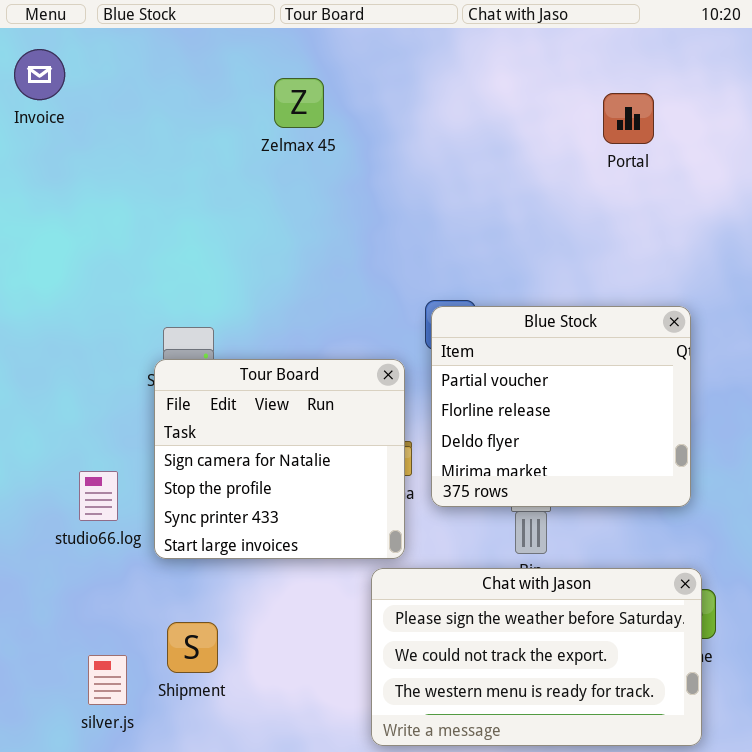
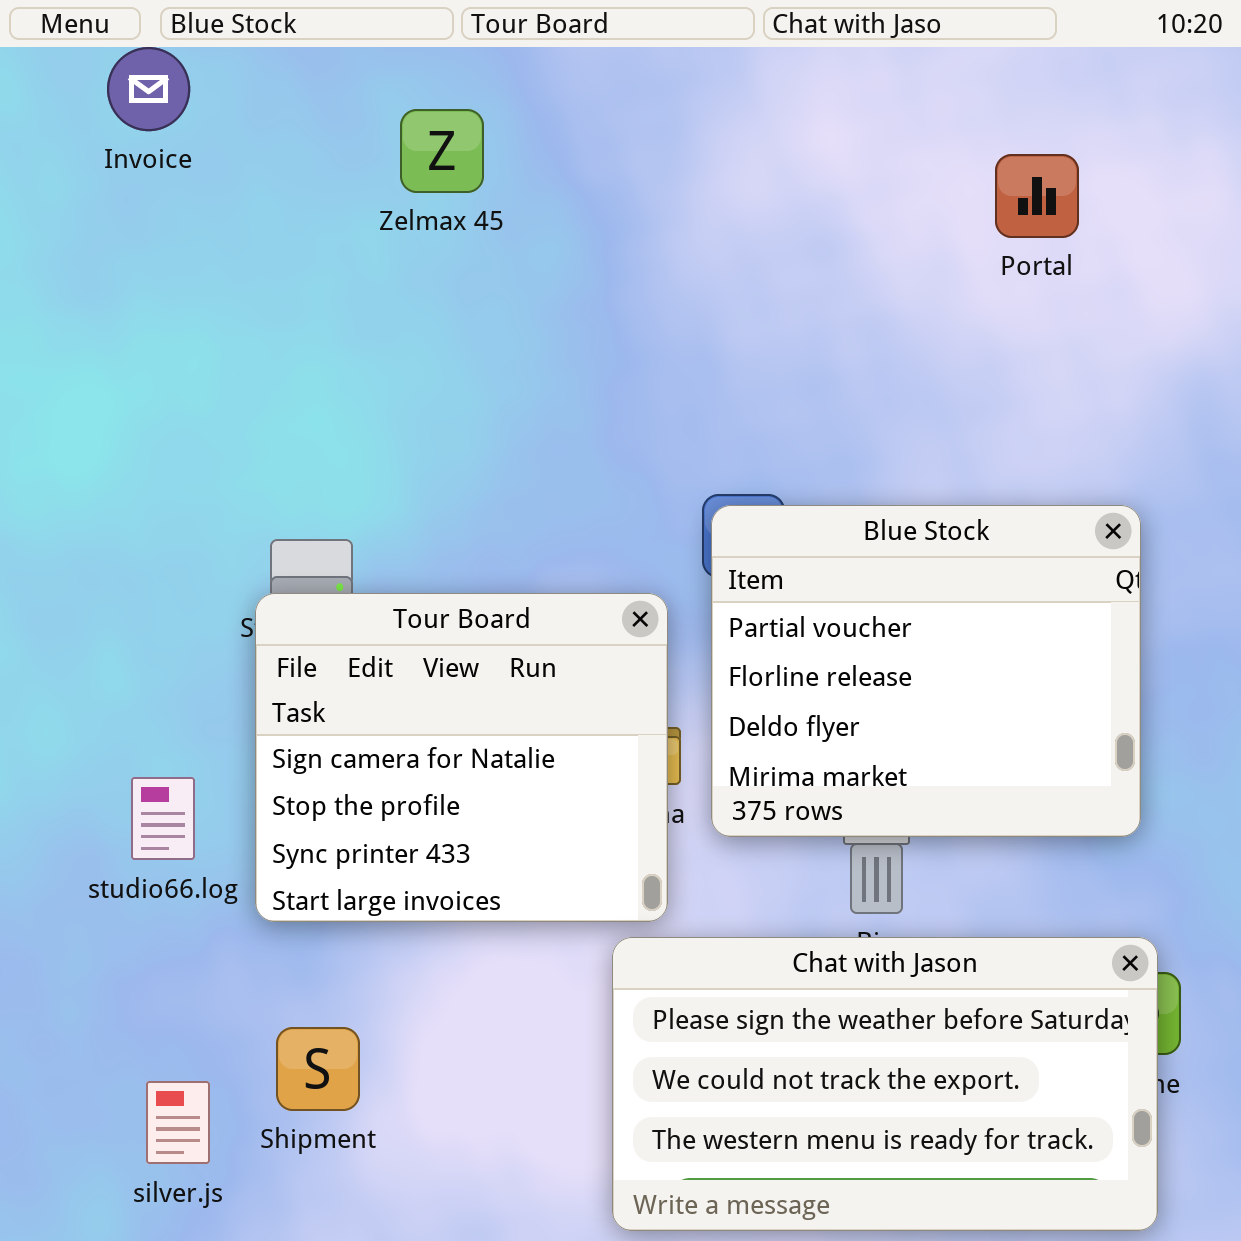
Invoice: [14,49,65,100] -> [107,47,190,131], moved
Zelmax 45: [274,78,324,128] -> [400,109,484,193], moved

